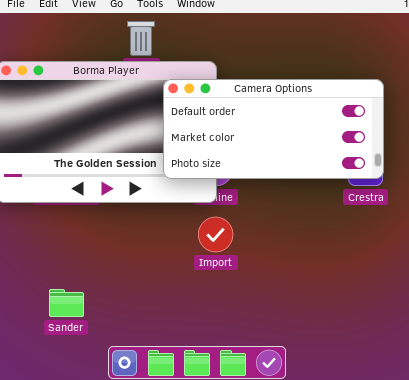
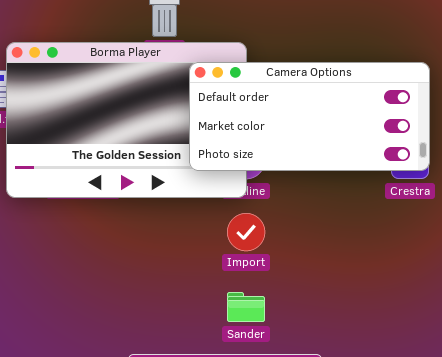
Sander: [49,289,84,317] -> [227,292,265,322], moved

